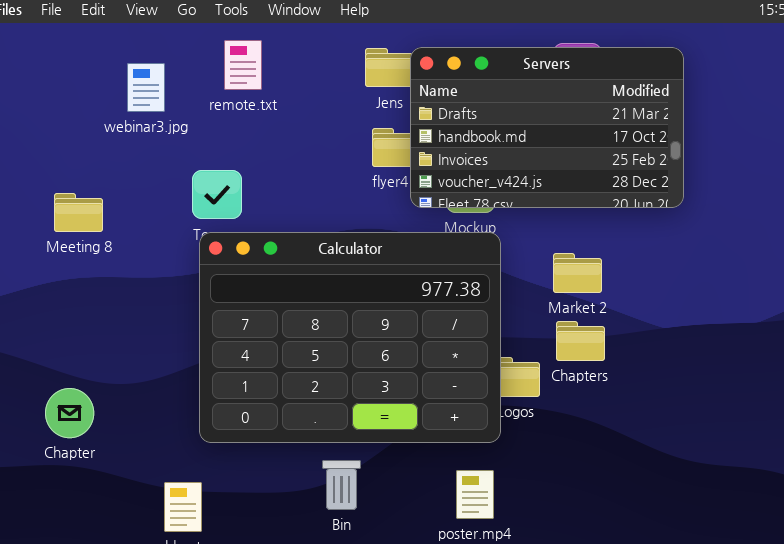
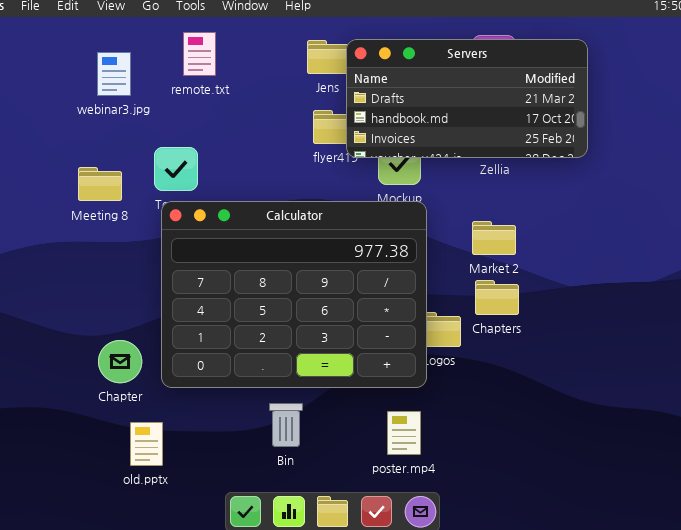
Servers: [410,47,684,208] -> [346,39,588,158], resized
Meeting 8: [54,193,103,232] -> [78,167,122,201], moved
Chapter: [45,388,94,438] -> [98,340,142,383], moved

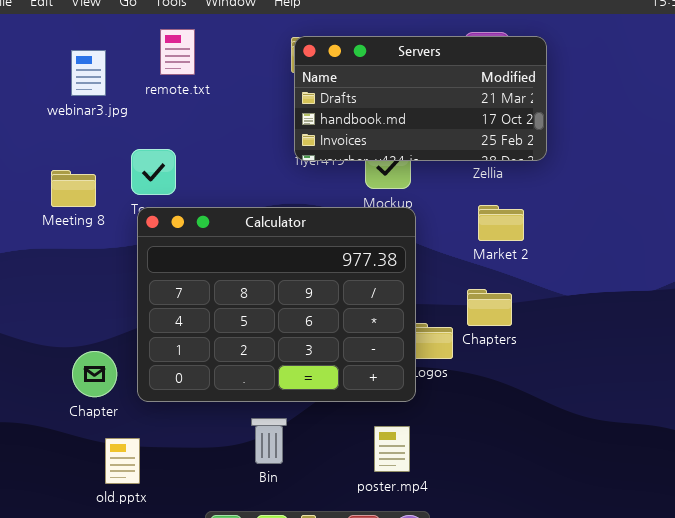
Servers: [346,39,588,158] -> [294,36,547,161], moved
Market 2: [472,221,516,255] -> [478,205,524,241], moved

